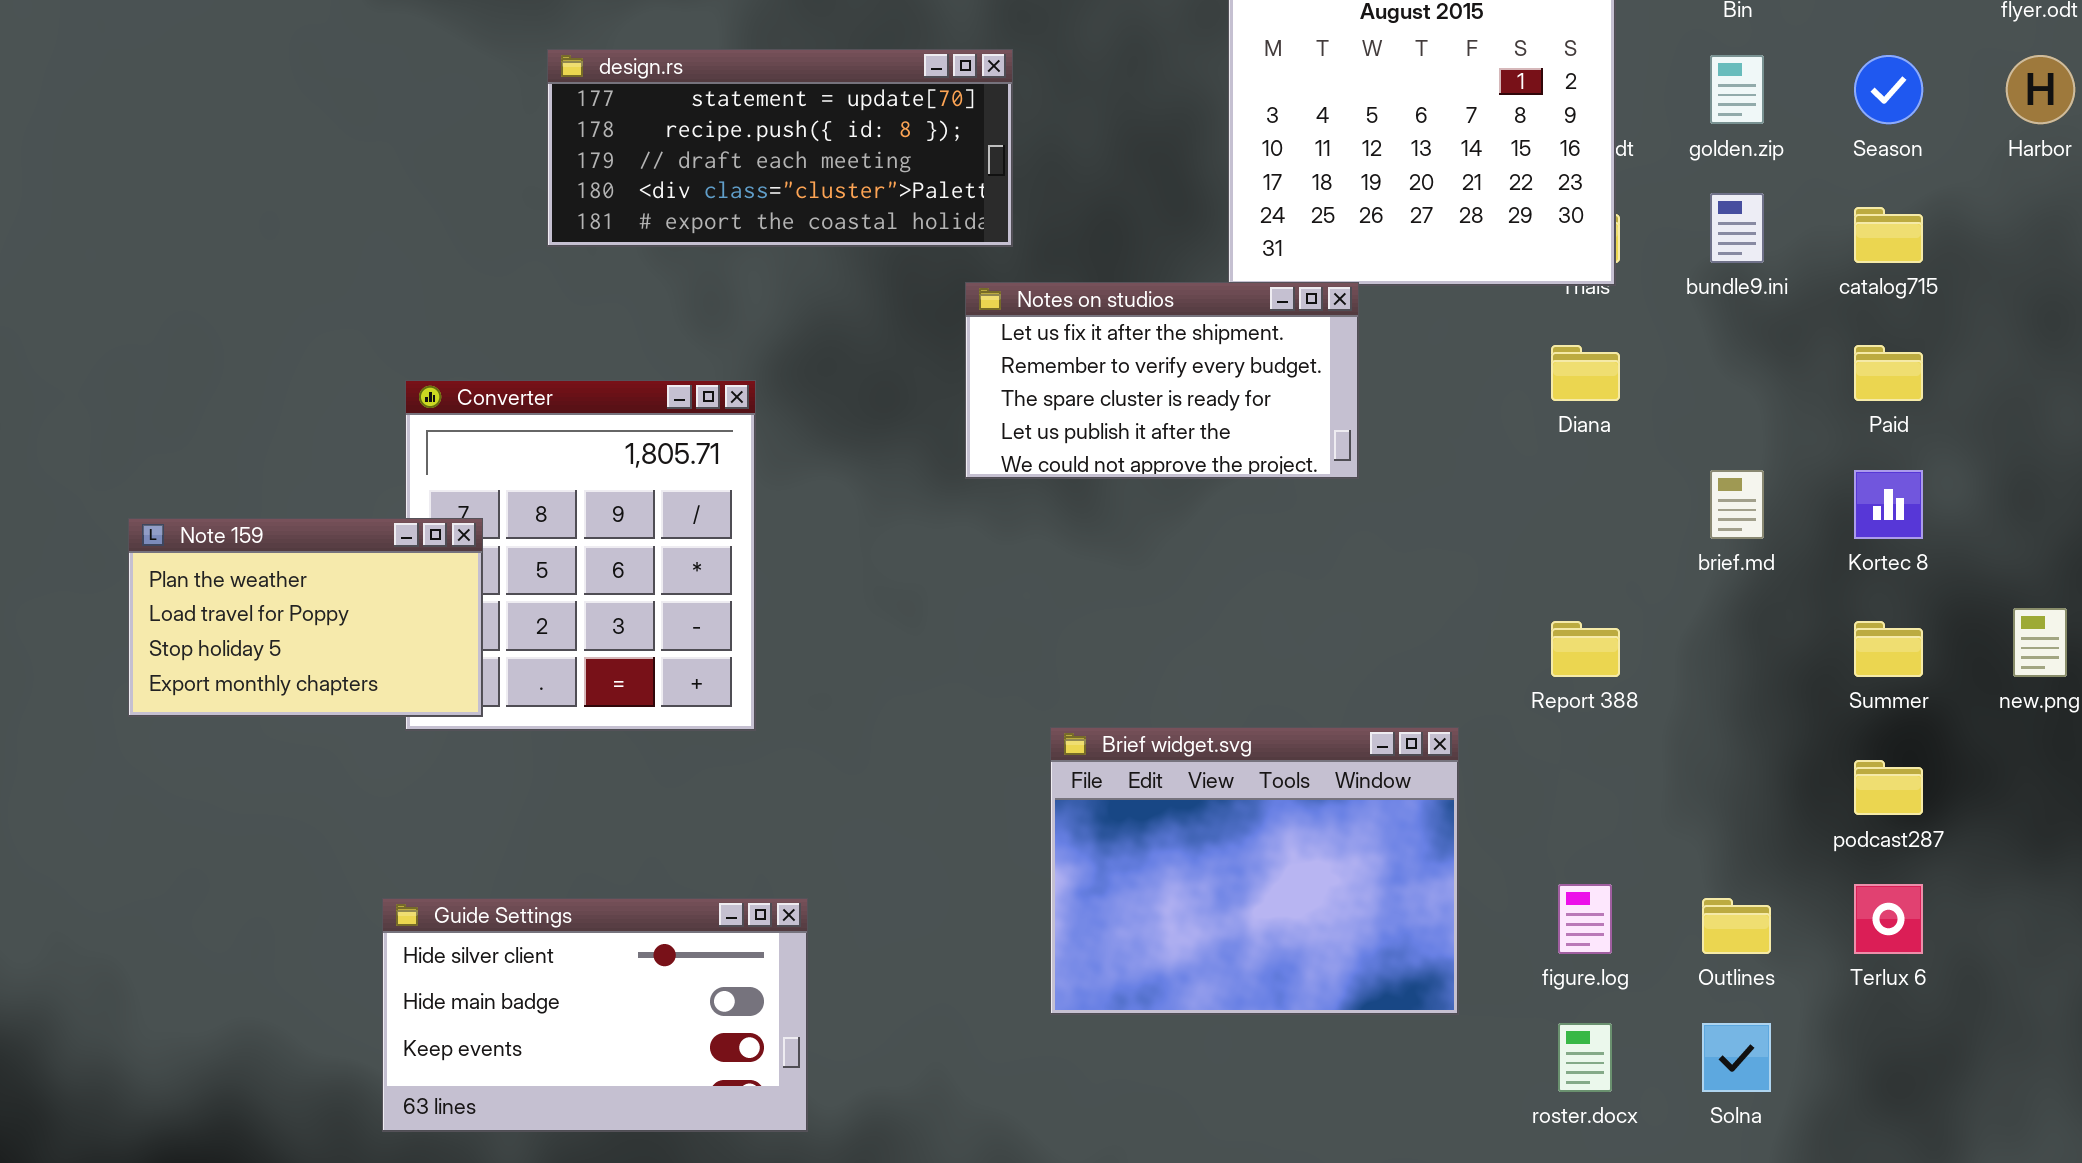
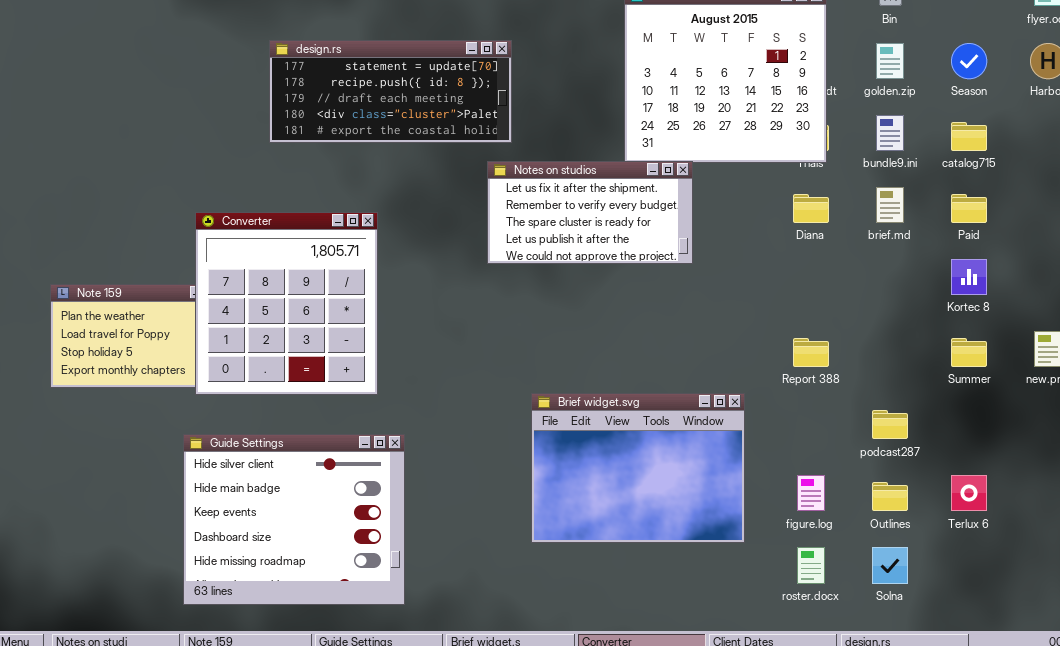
Converter: [405,380,756,731] -> [195,212,378,395], raised
brief.md: [1710,470,1764,539] -> [876,187,904,223], moved
podcast287: [1854,760,1923,815] -> [872,410,908,439], moved
Guide Settings: [382,898,808,1132] -> [183,434,405,605], resized

